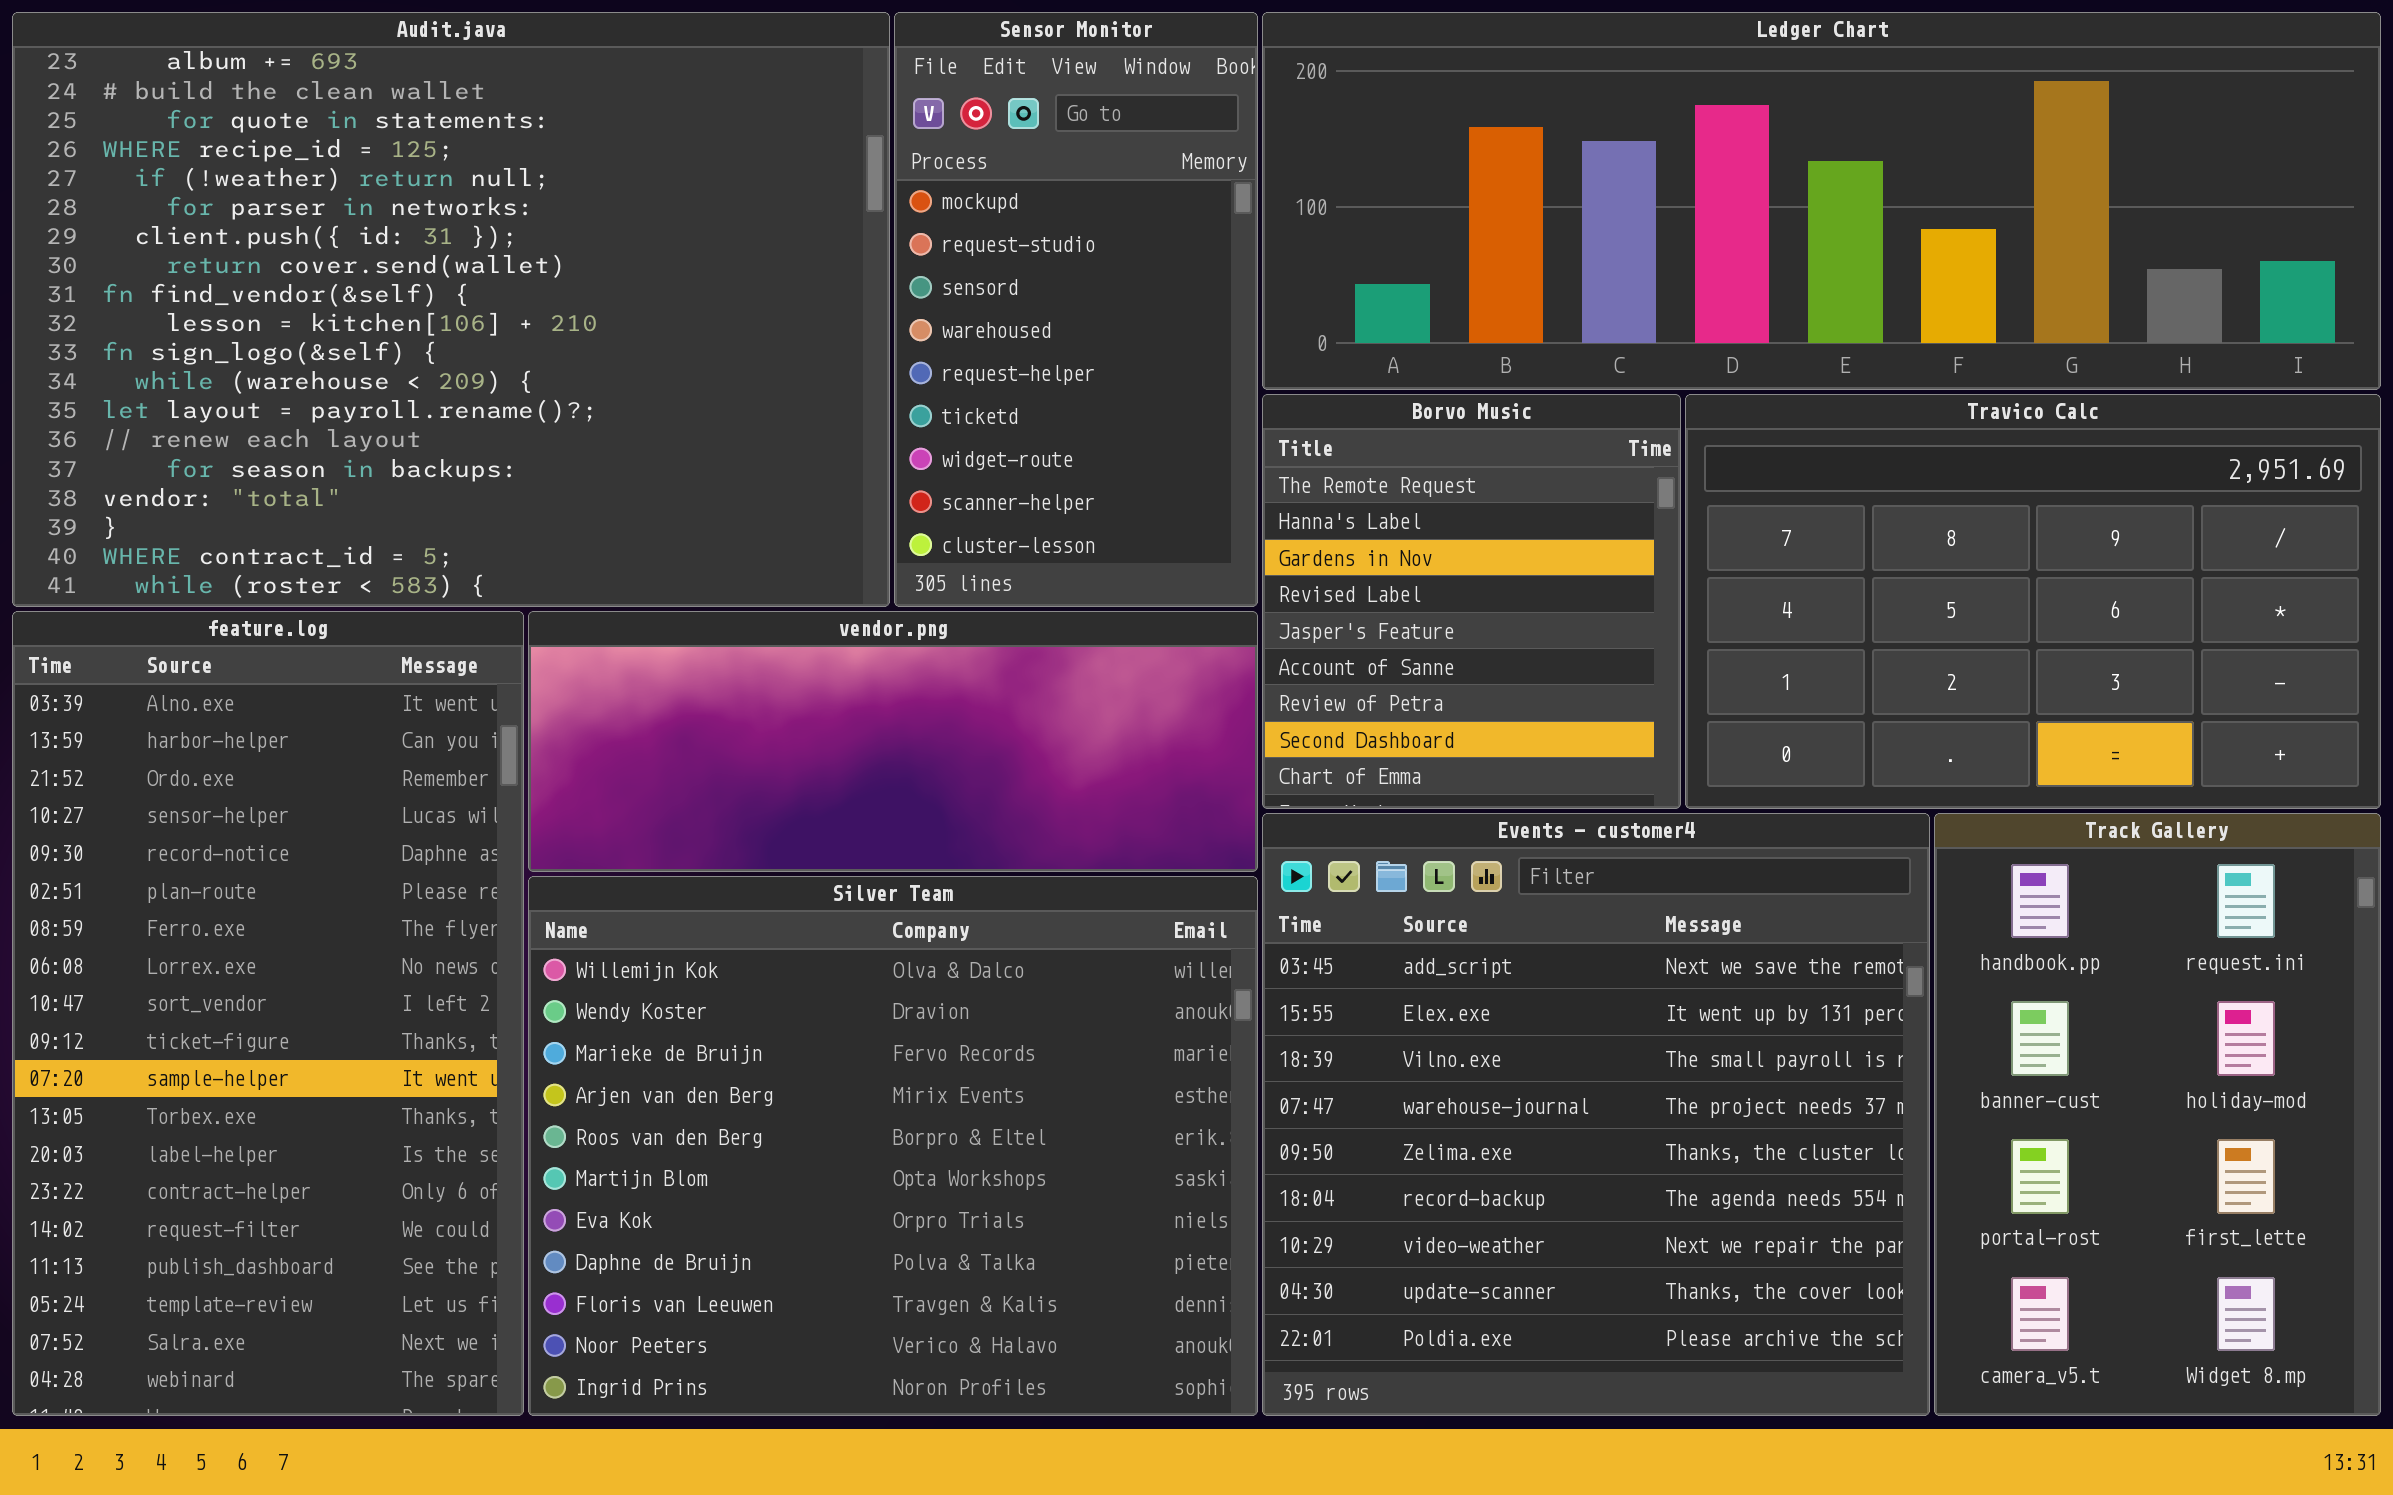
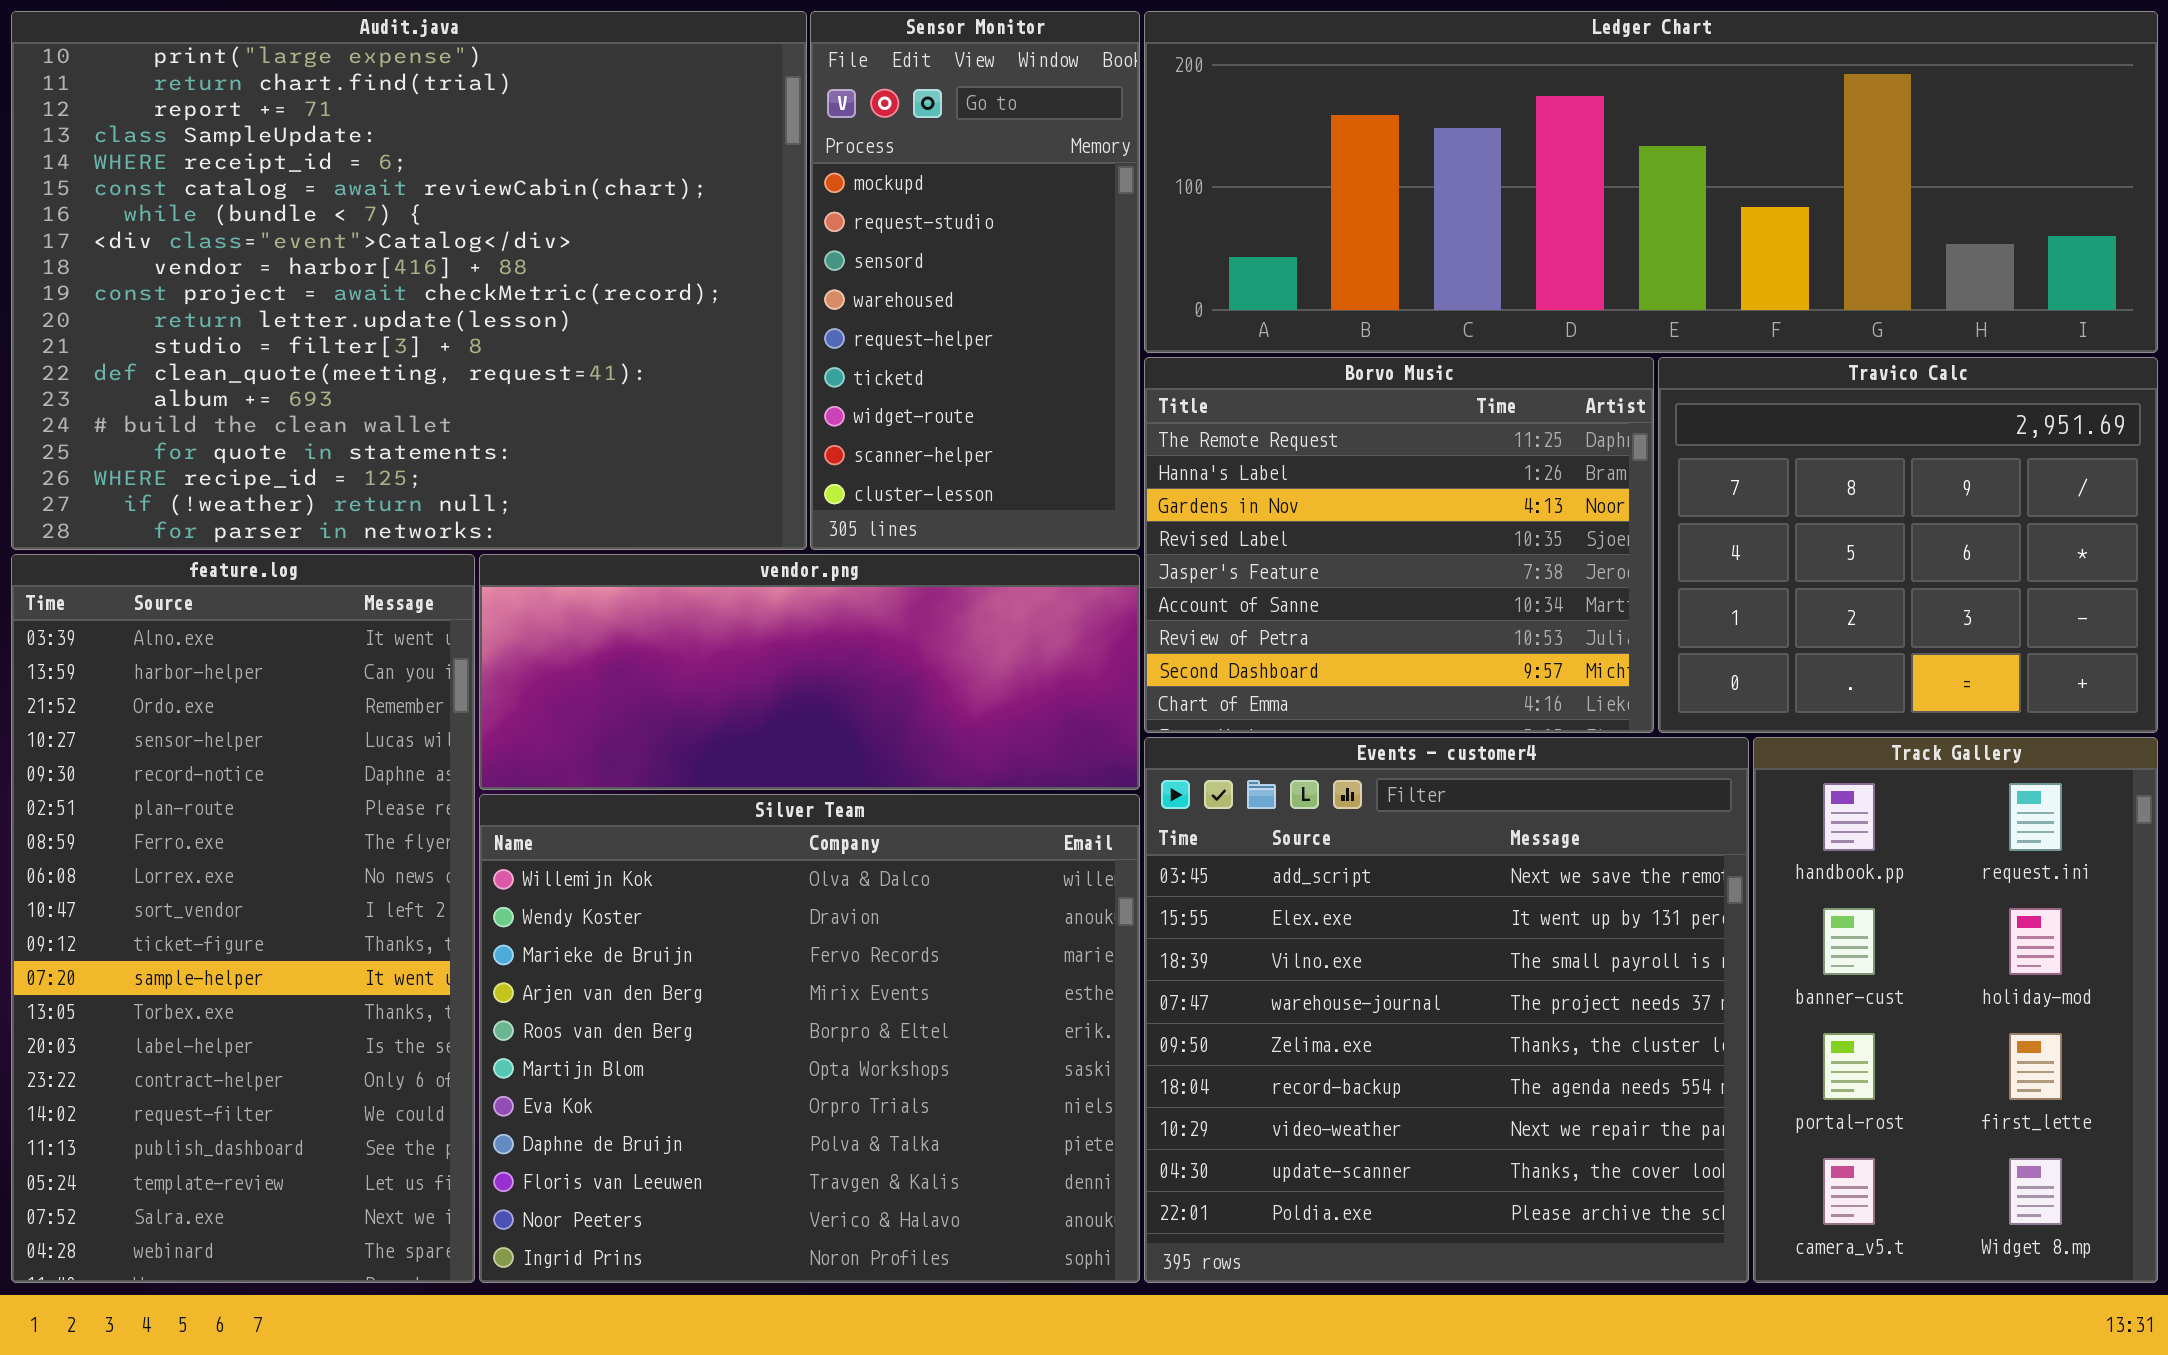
Audit.java: [12,12,890,607] -> [11,11,807,550], scrolled up 13 rows
Borvo Music: [1262,394,1681,809] -> [1144,357,1654,733], resized
Travico Calc: [1685,394,2381,809] -> [1658,357,2158,733], resized

